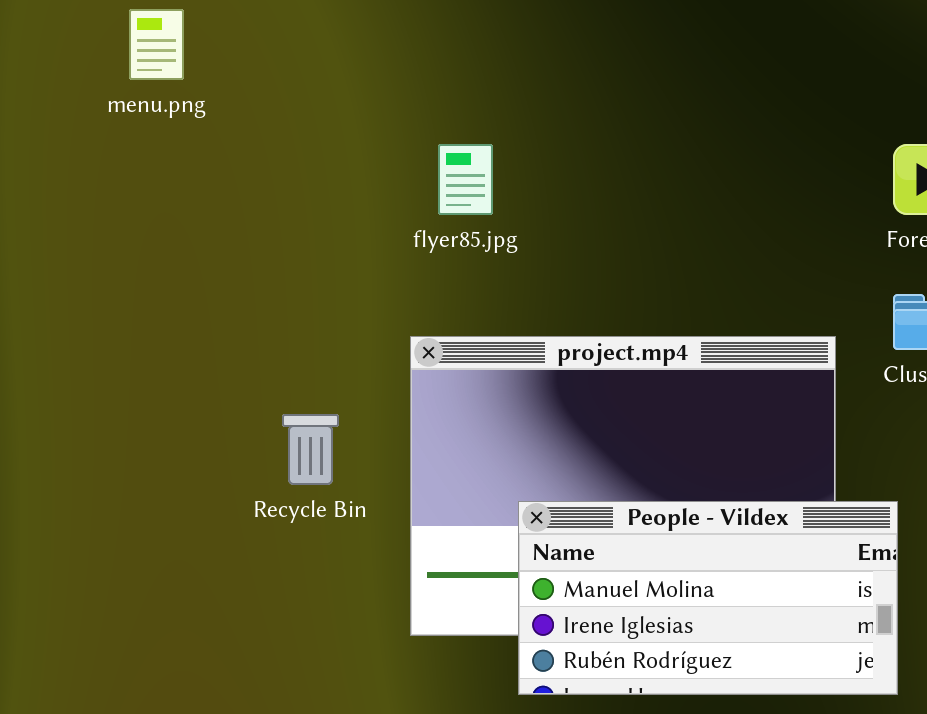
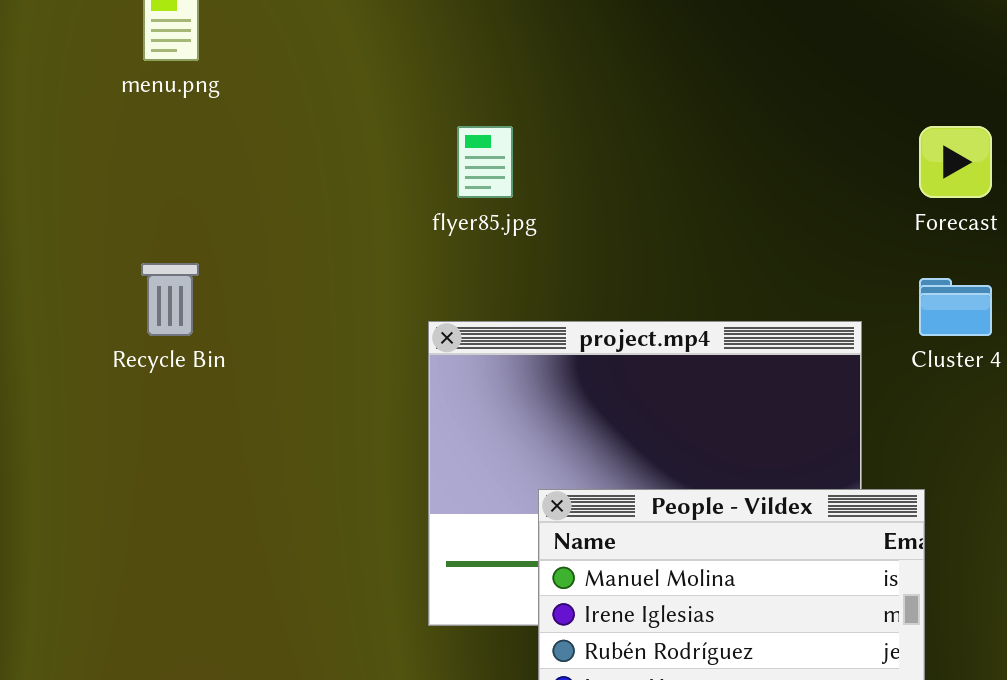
Recycle Bin: [282,414,339,485] -> [141,263,199,336], moved

